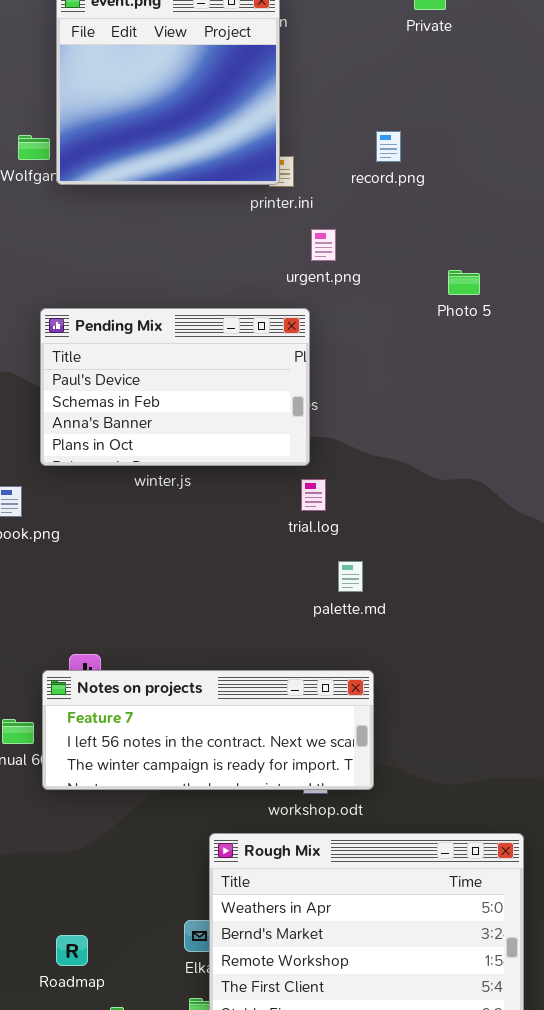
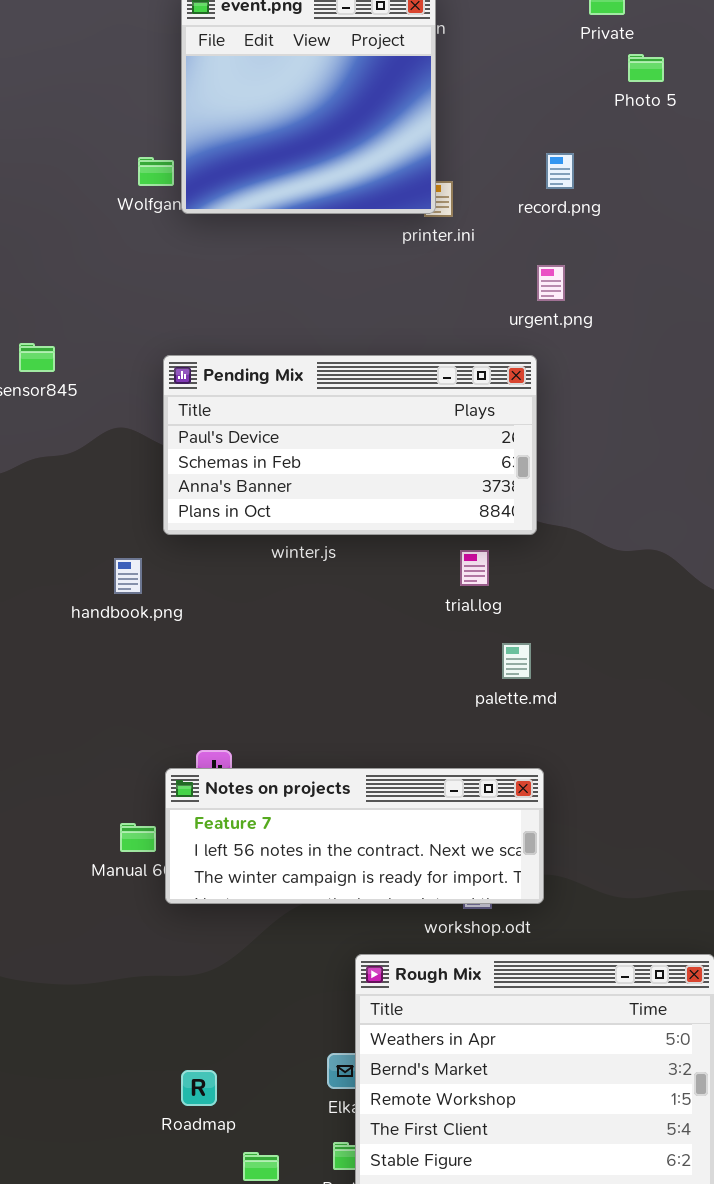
urgent.png: [311,229,336,261] -> [537,265,565,301], moved
Photo 5: [448,270,480,295] -> [628,54,664,82], moved
Pending Mix: [40,308,310,466] -> [163,355,537,535], resized

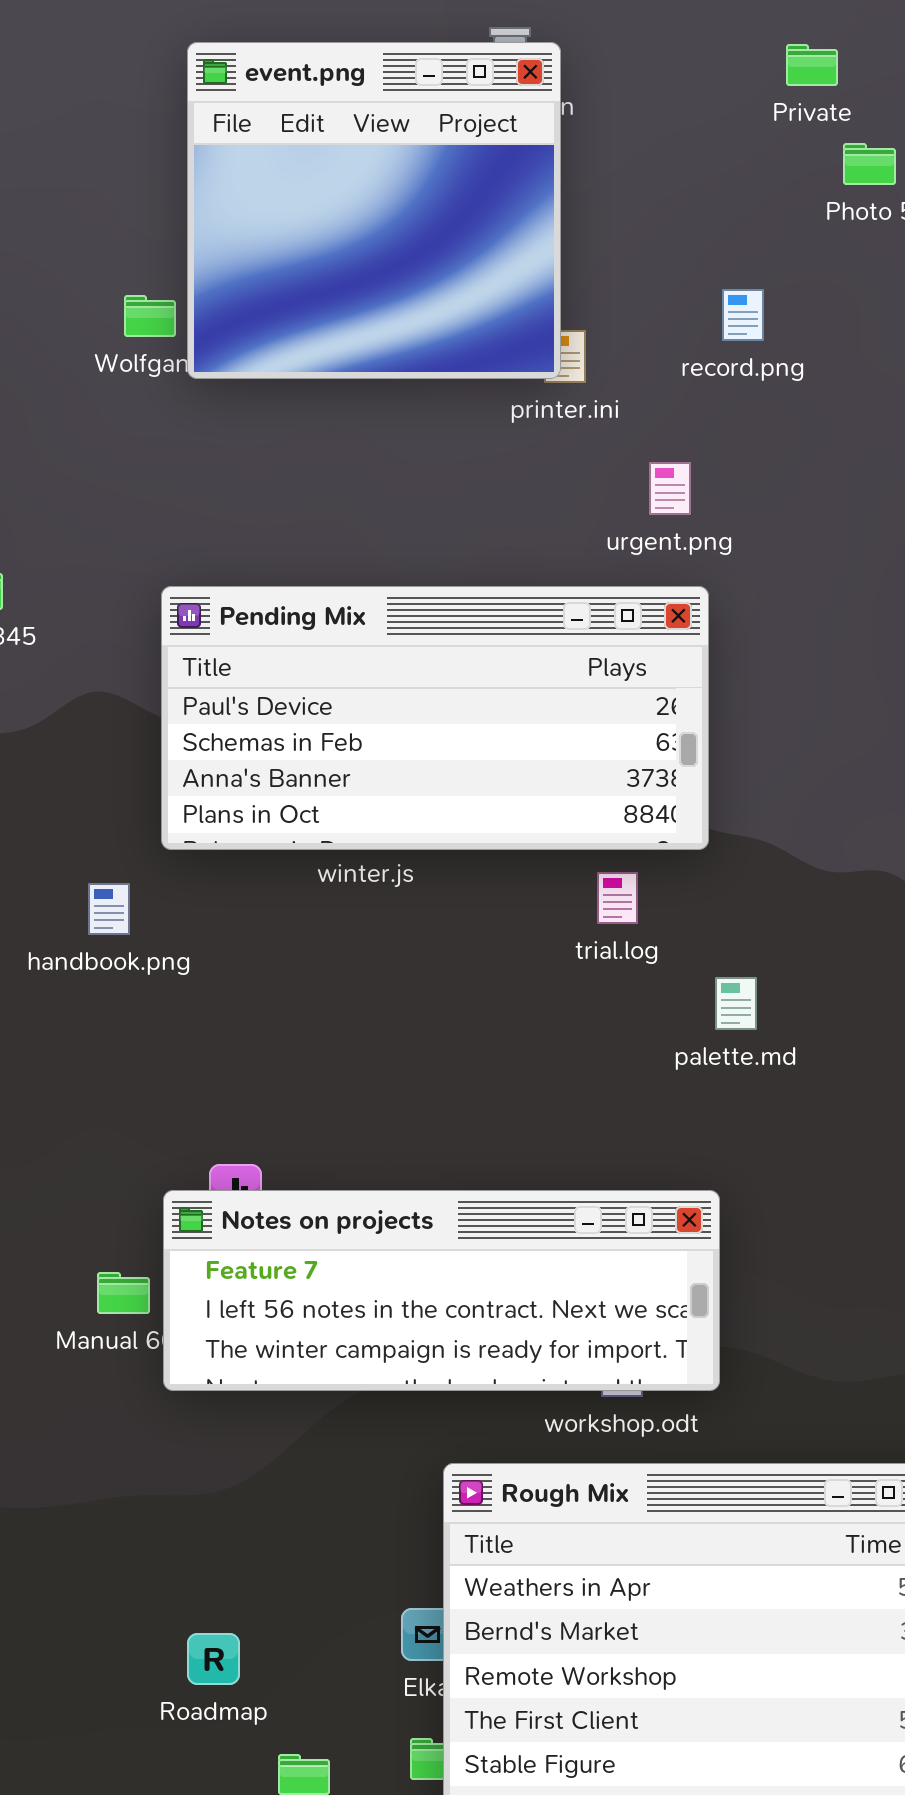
urgent.png: [537,265,565,301] -> [649,462,691,515], moved
palette.md: [502,643,531,679] -> [715,977,757,1030], moved

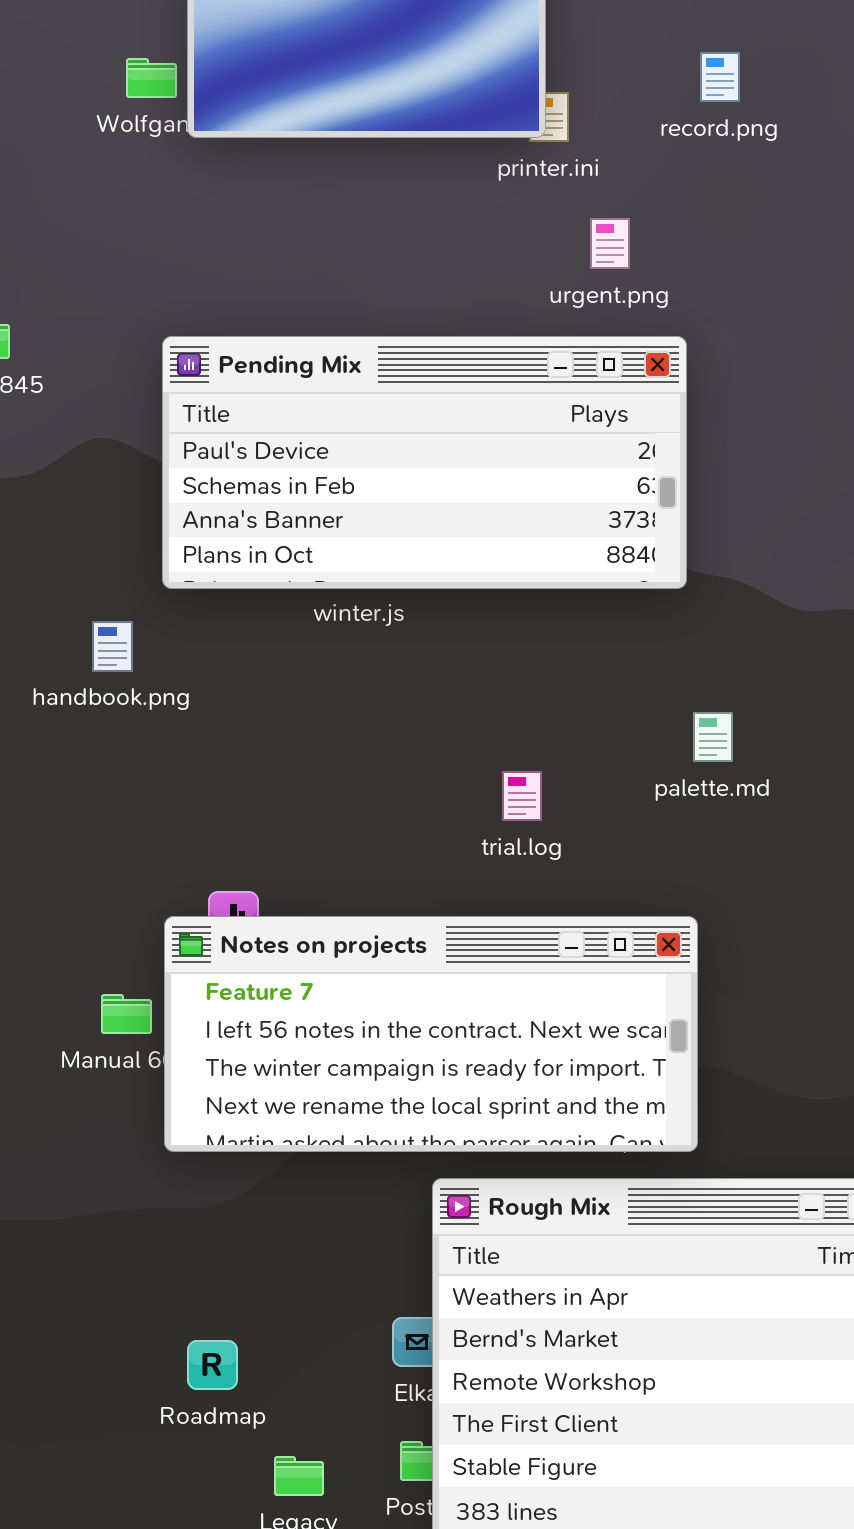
urgent.png: [649,462,691,515] -> [590,218,630,269], moved
trial.log: [597,872,638,924] -> [502,771,542,821], moved
Notes on projects: [163,1190,720,1391] -> [164,916,698,1152], resized

